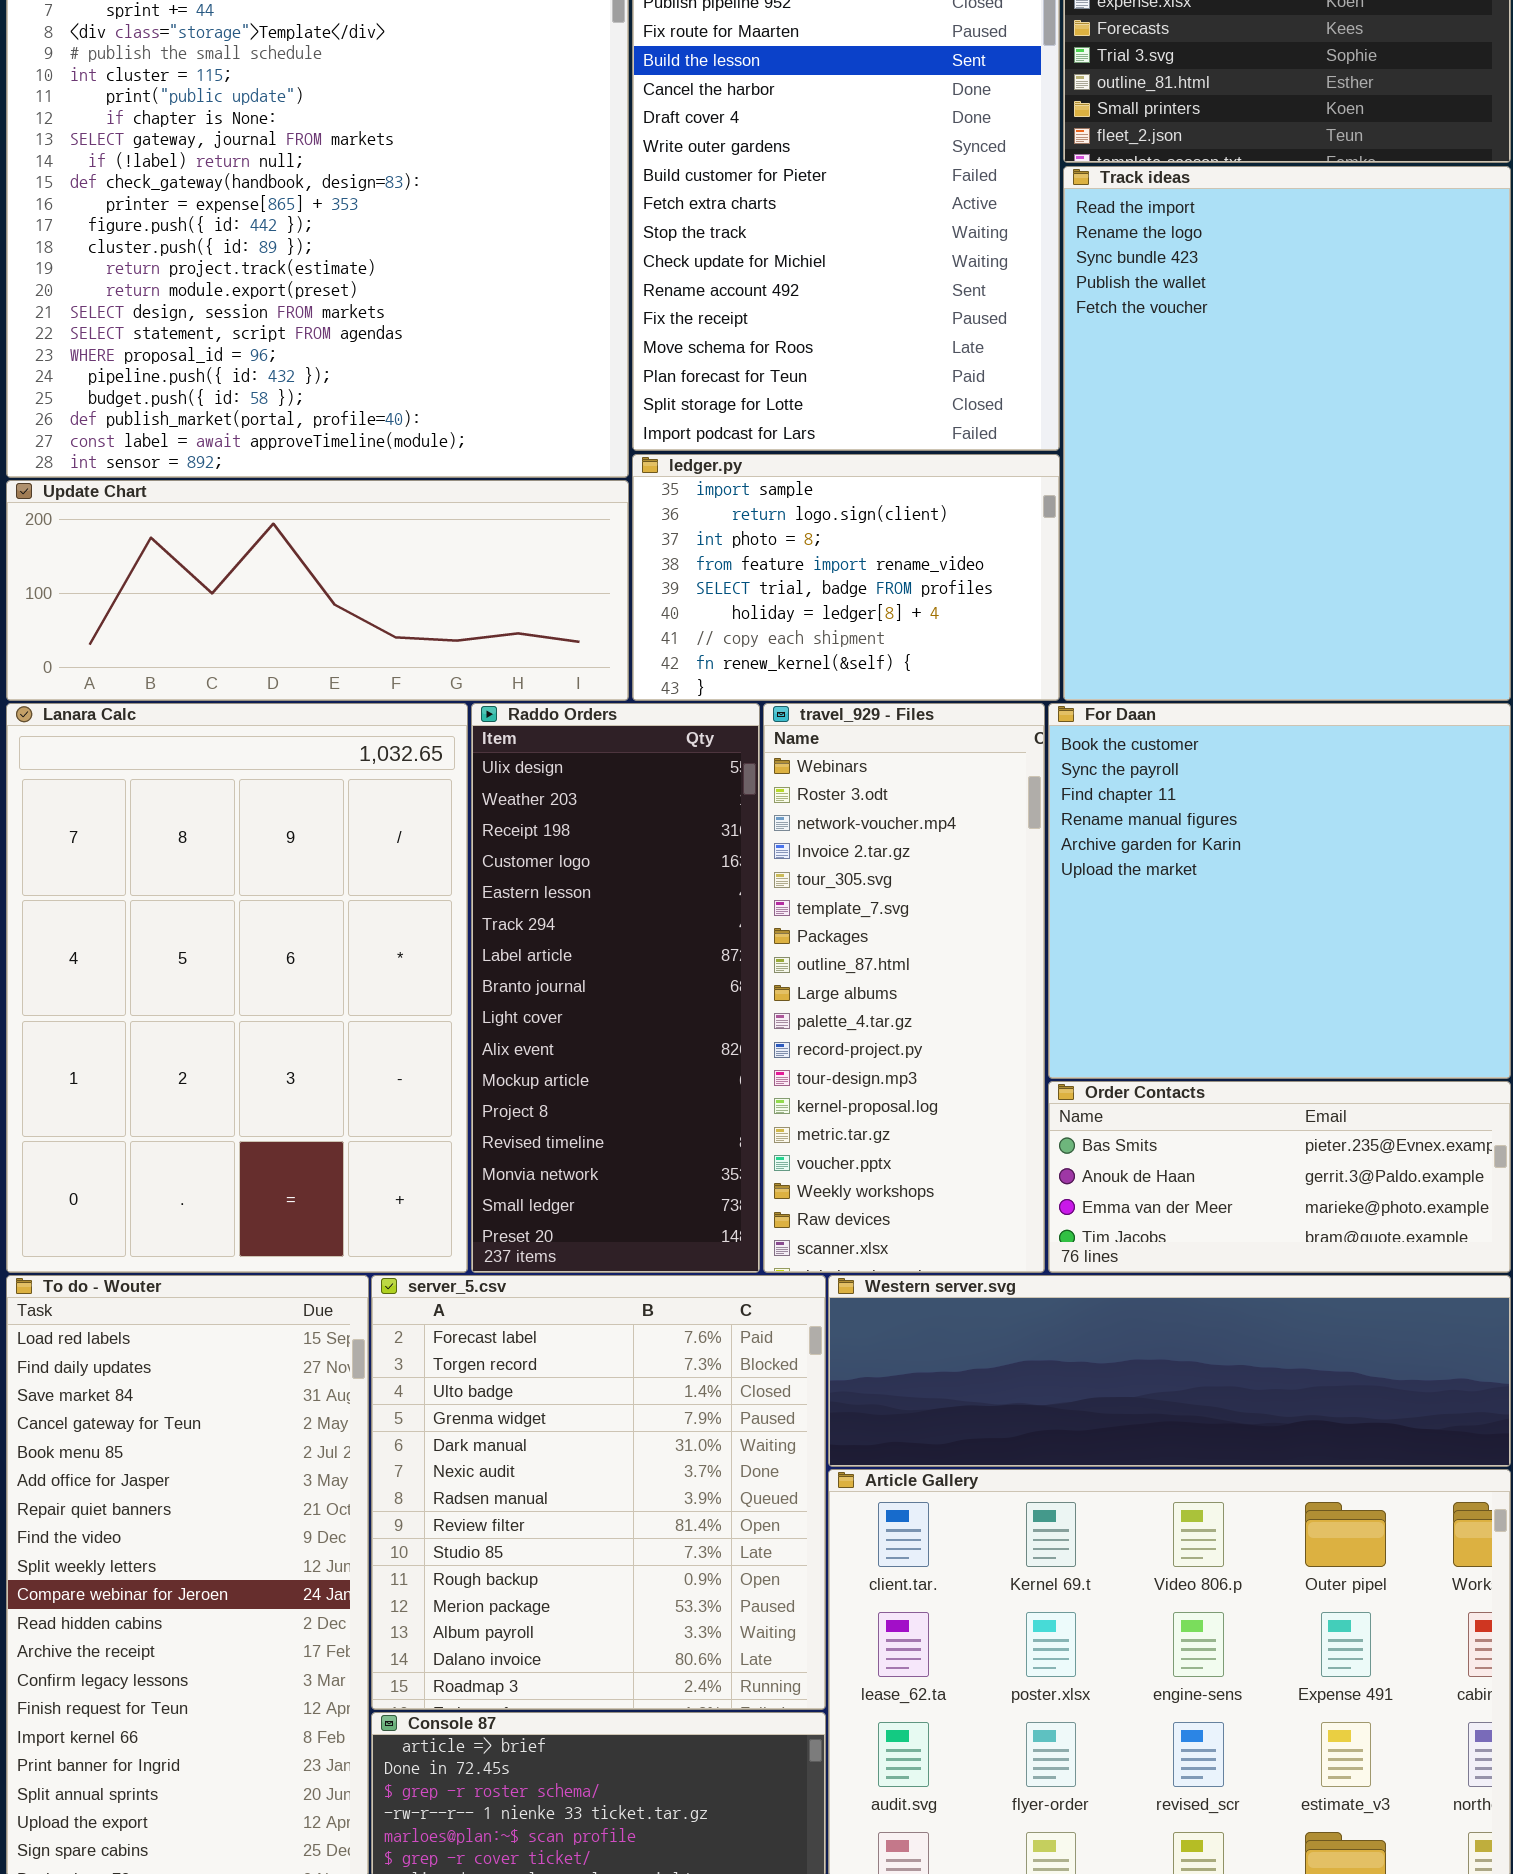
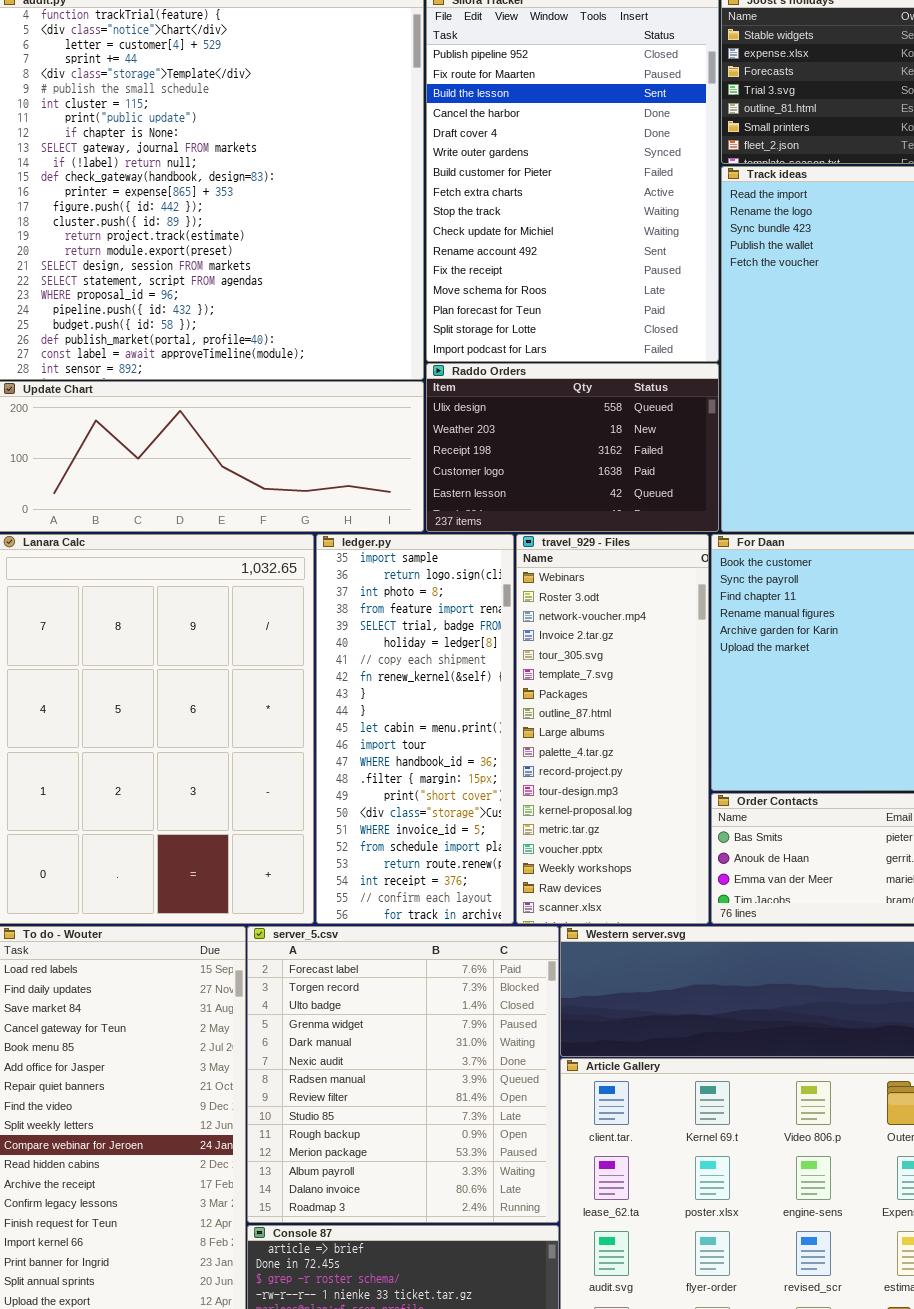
ledger.py: [632,454,1060,701] -> [316,534,514,924], moved, resized
Raddo Orders: [471,703,760,1273] -> [426,363,719,532], moved, resized

